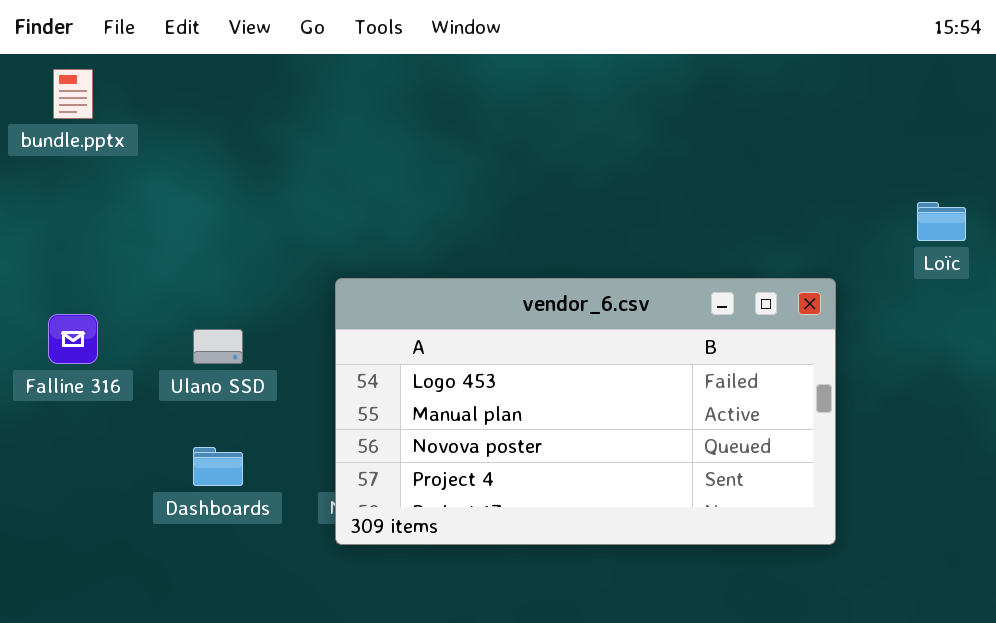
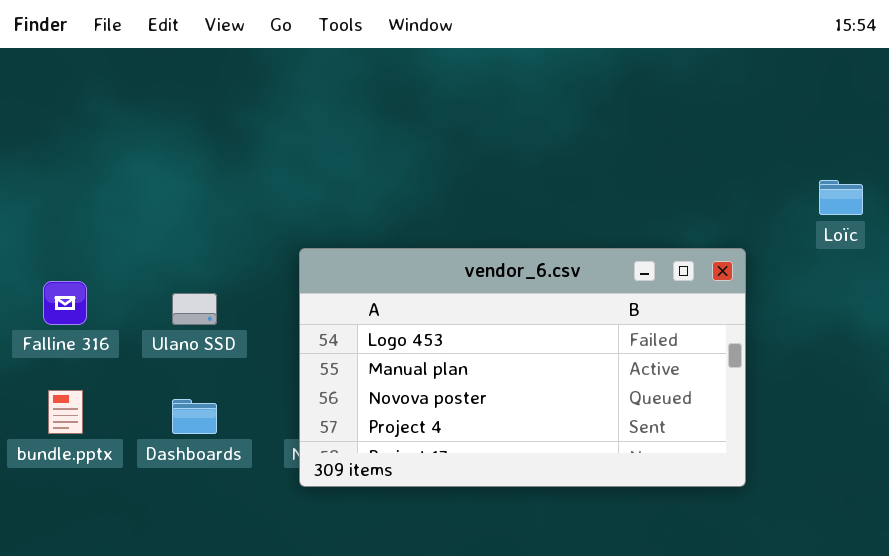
bundle.pptx: [53,69,93,119] -> [48,390,83,434], moved

